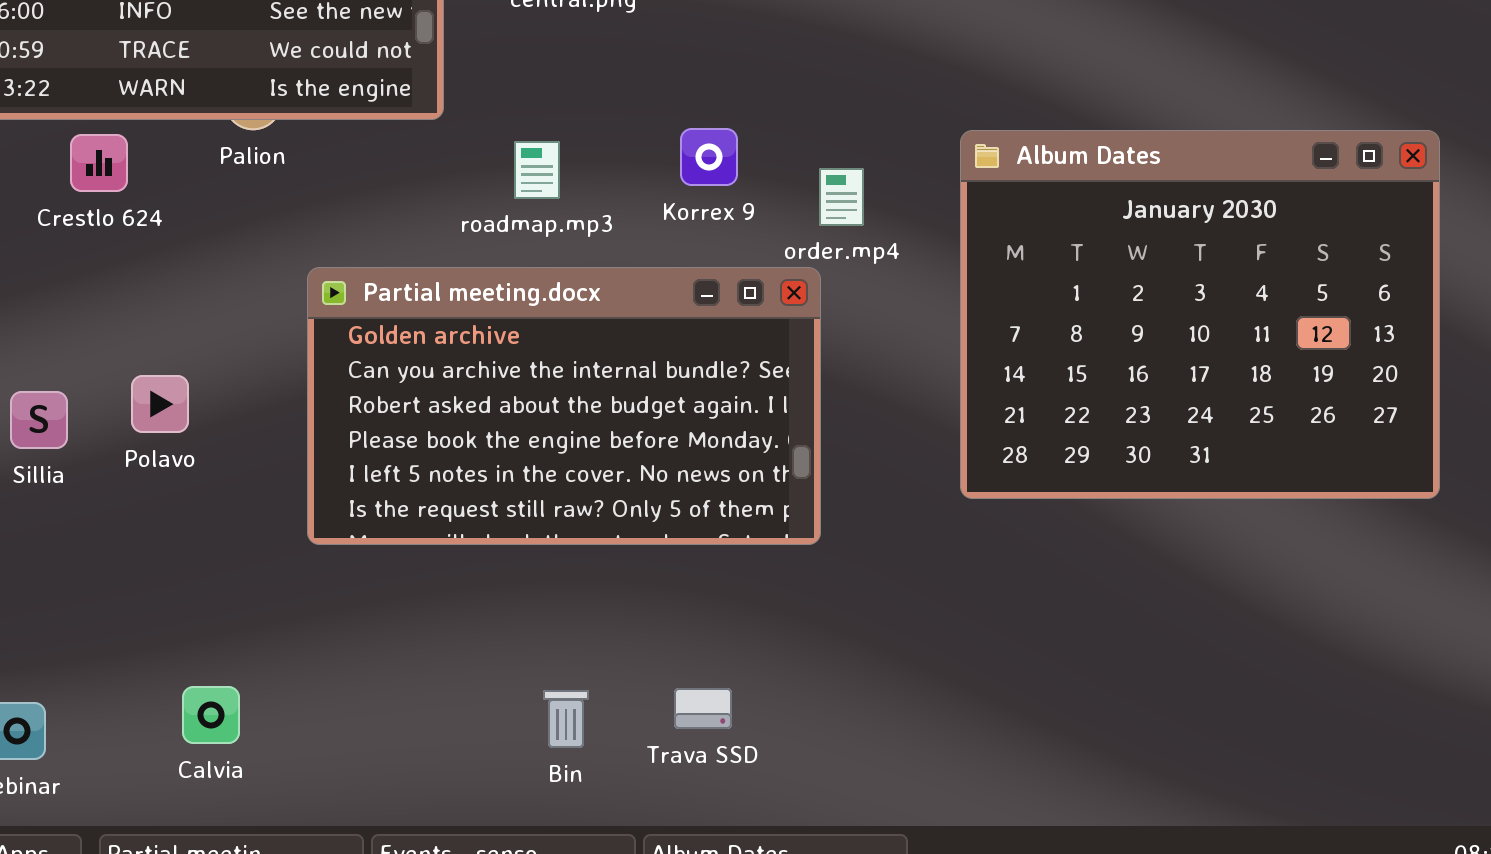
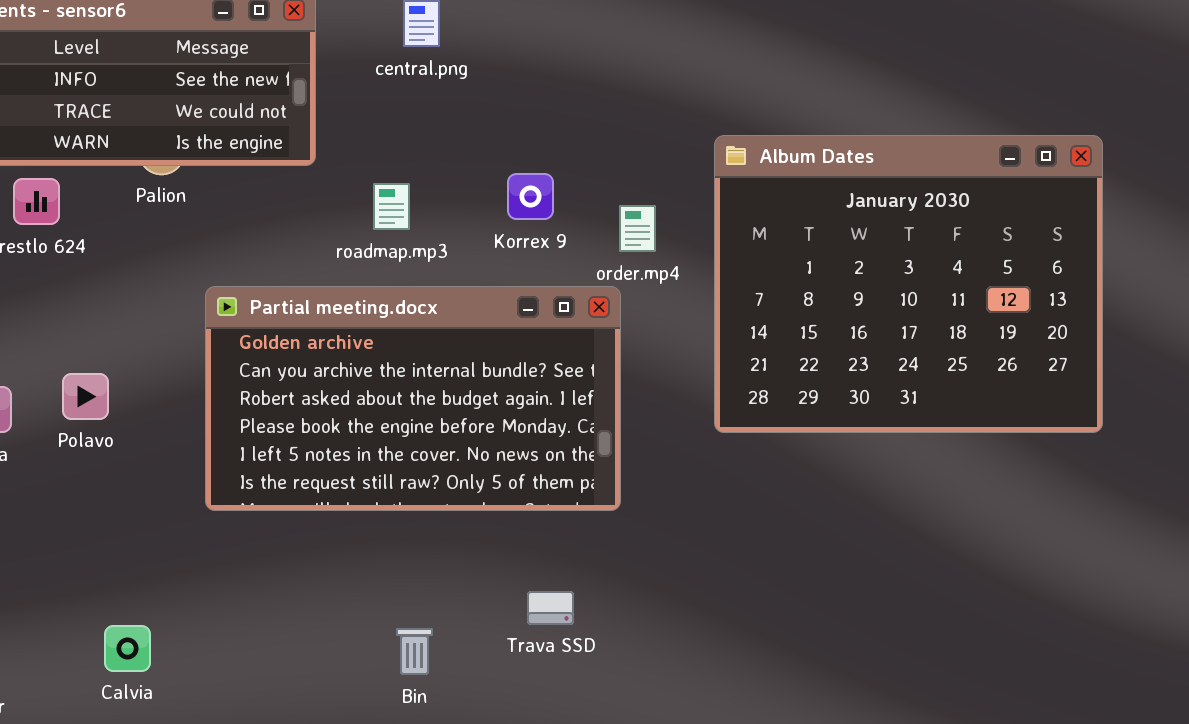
Album Dates: [960,130,1440,499] -> [714,135,1103,433], moved
Trava SSD: [674,688,732,729] -> [527,591,574,625], moved

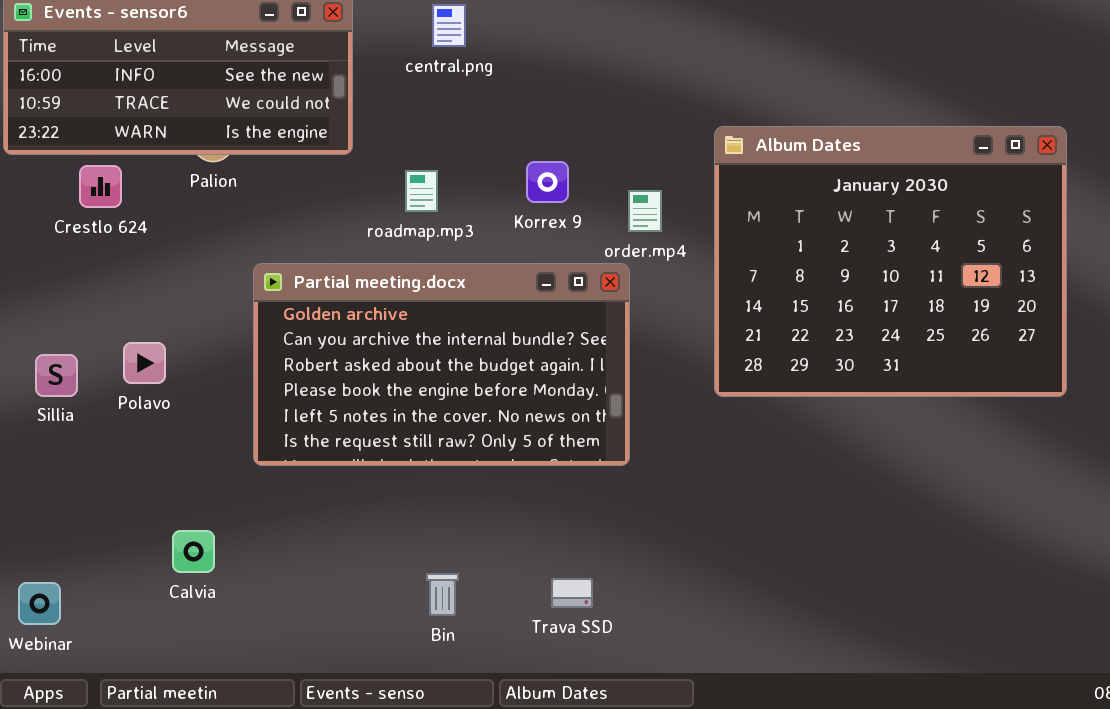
Trava SSD: [527,591,574,625] -> [551,578,593,608], moved
Calvia: [104,625,151,672] -> [172,530,215,573], moved

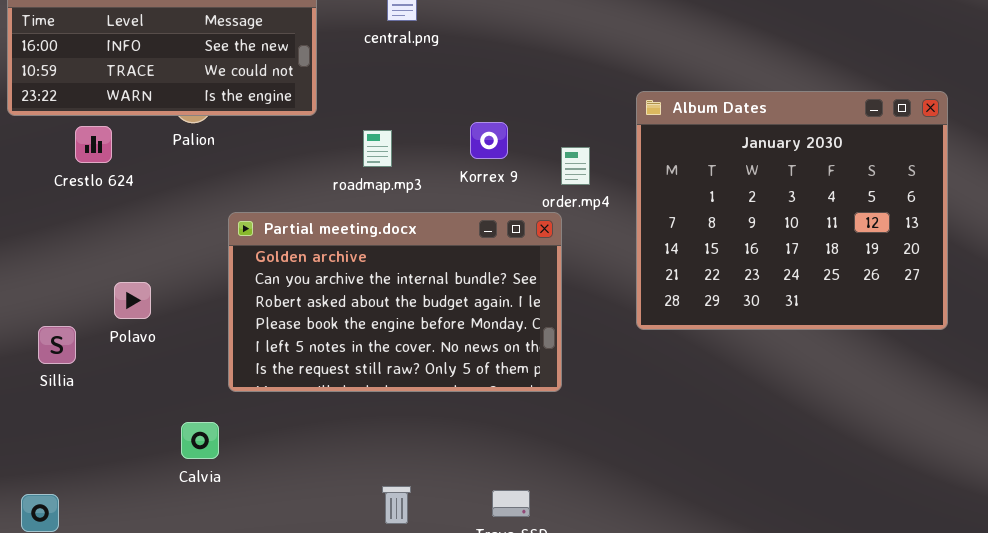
Sillia: [35,354,78,397] -> [38,326,76,364], moved
Calvia: [172,530,215,573] -> [181,422,219,459], moved

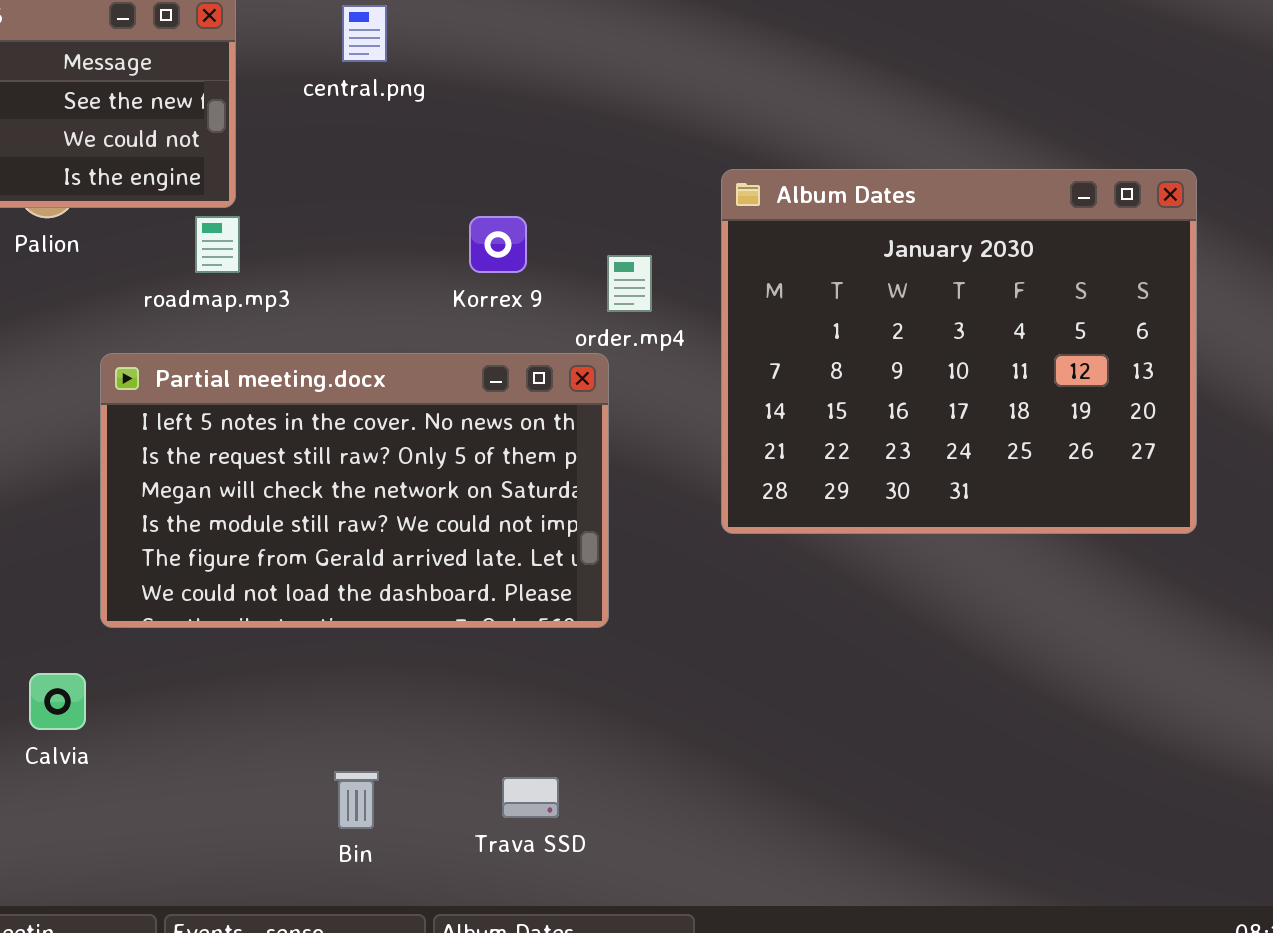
roadmap.mp3: [363,130,392,167] -> [195,216,240,273], moved
Partial meeting.docx: [228,212,562,392] -> [100,353,609,628], scrolled down 4 rows

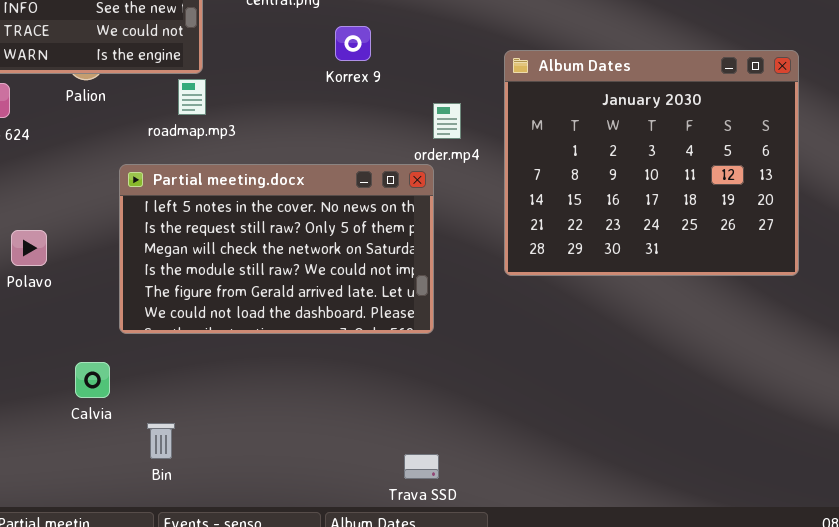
Korrex 9: [469,216,527,273] -> [335,26,371,61], moved
Bin: [334,771,379,829] -> [147,423,175,459], moved
Trava SSD: [502,777,559,818] -> [404,454,439,479], moved

